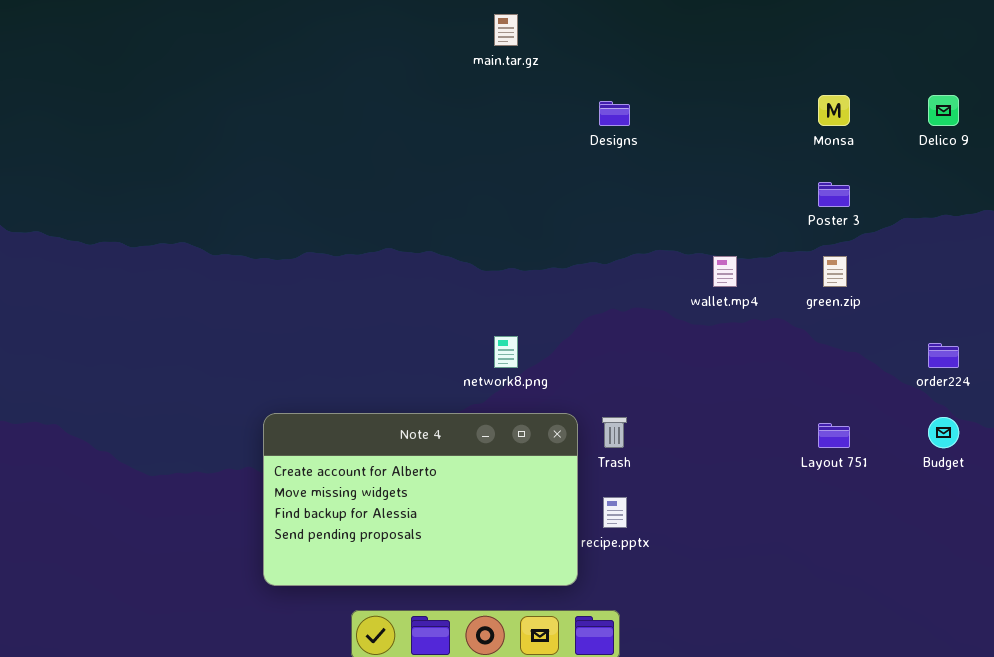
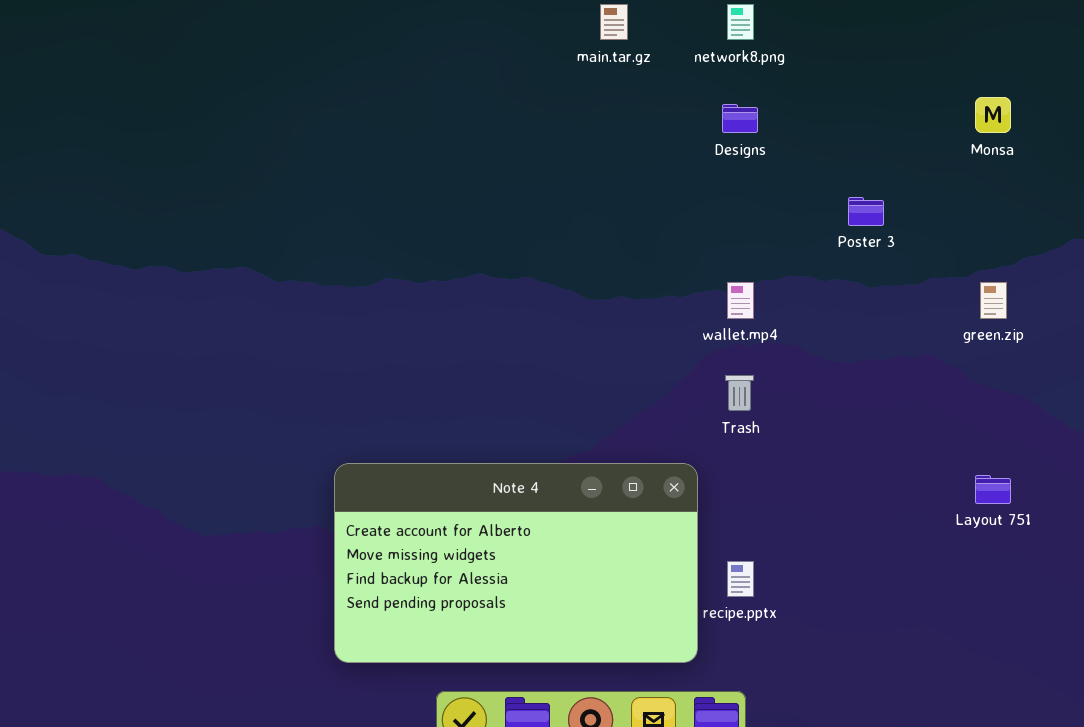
Poster 3: [818,182,850,207] -> [848,197,884,226], moved
wallet.mp4: [713,256,737,287] -> [727,282,754,319], moved
network8.png: [494,336,518,368] -> [727,4,754,40], moved
Trash: [602,417,627,448] -> [725,375,754,411], moved

